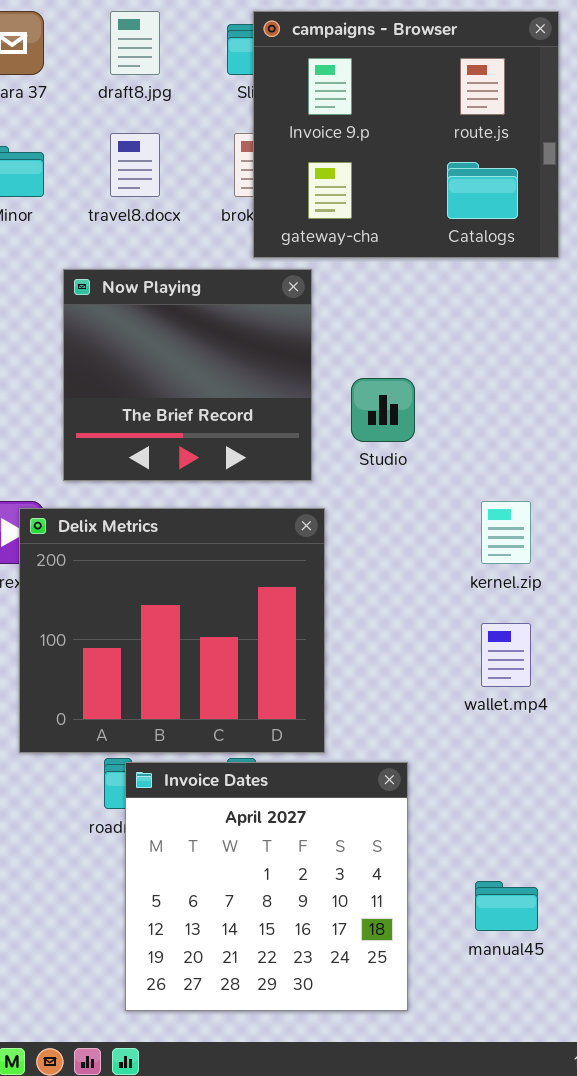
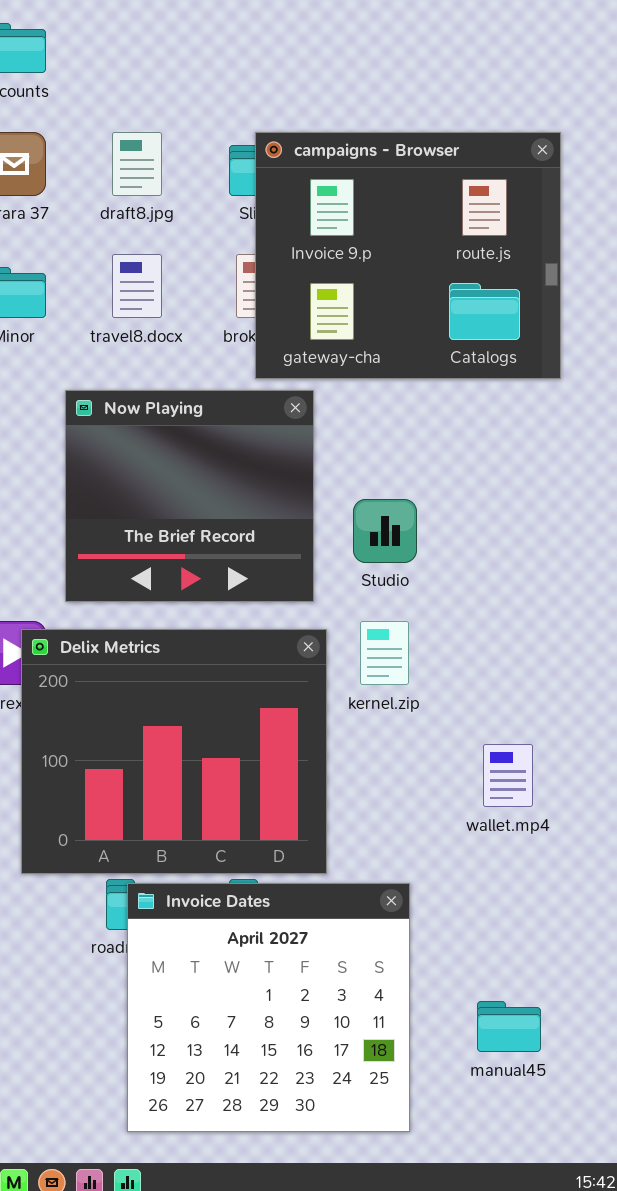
kernel.zip: [481,501,531,564] -> [360,621,409,685], moved

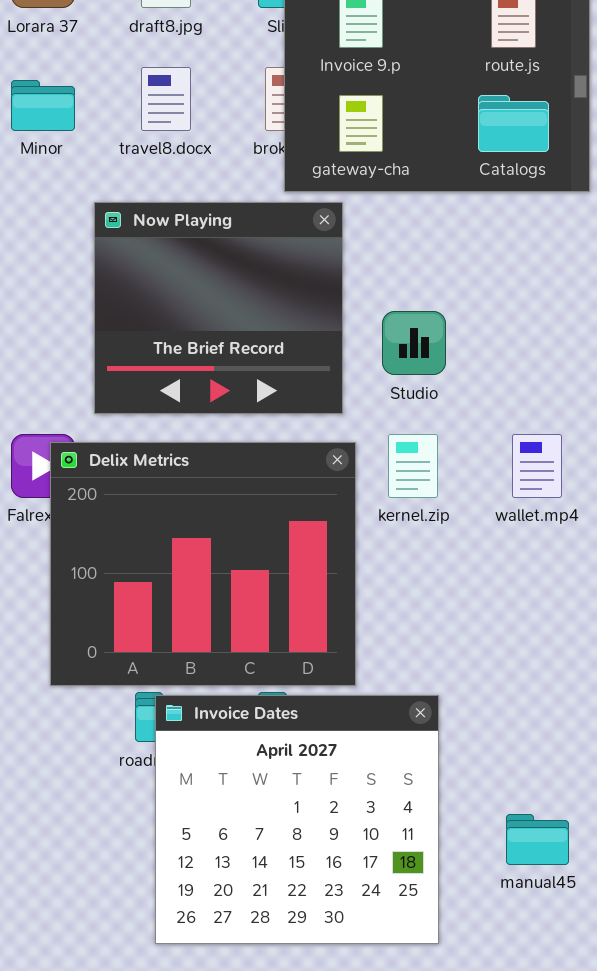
wallet.mp4: [483,744,533,807] -> [512,434,562,498], moved

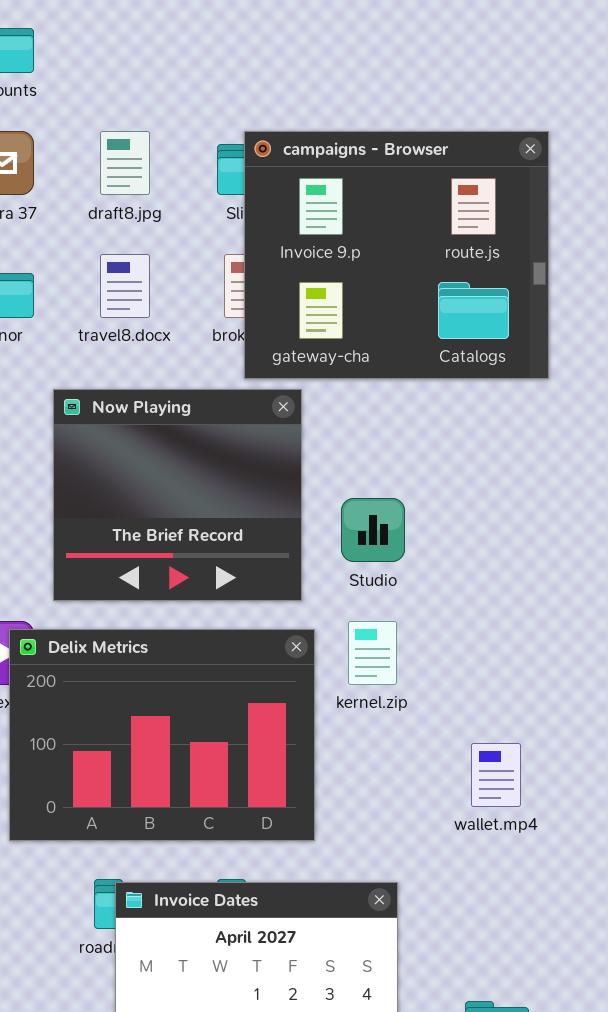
wallet.mp4: [512,434,562,498] -> [471,743,521,807], moved
Delix Metrics: [50,442,356,686] -> [9,629,315,841], resized

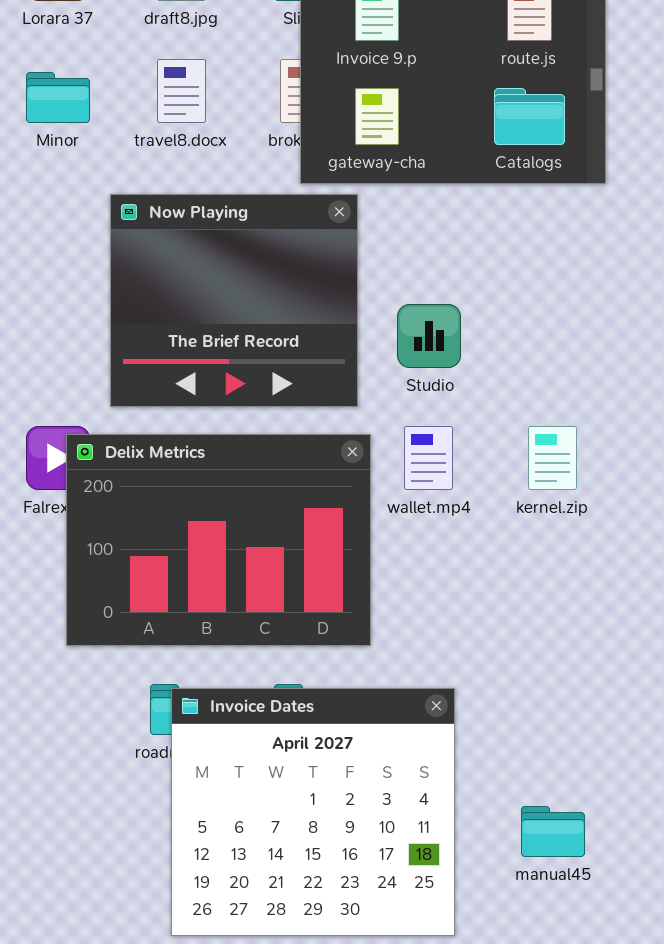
kernel.zip: [348,621,397,685] -> [528,426,577,490], moved
wallet.mp4: [471,743,521,807] -> [404,426,453,490], moved

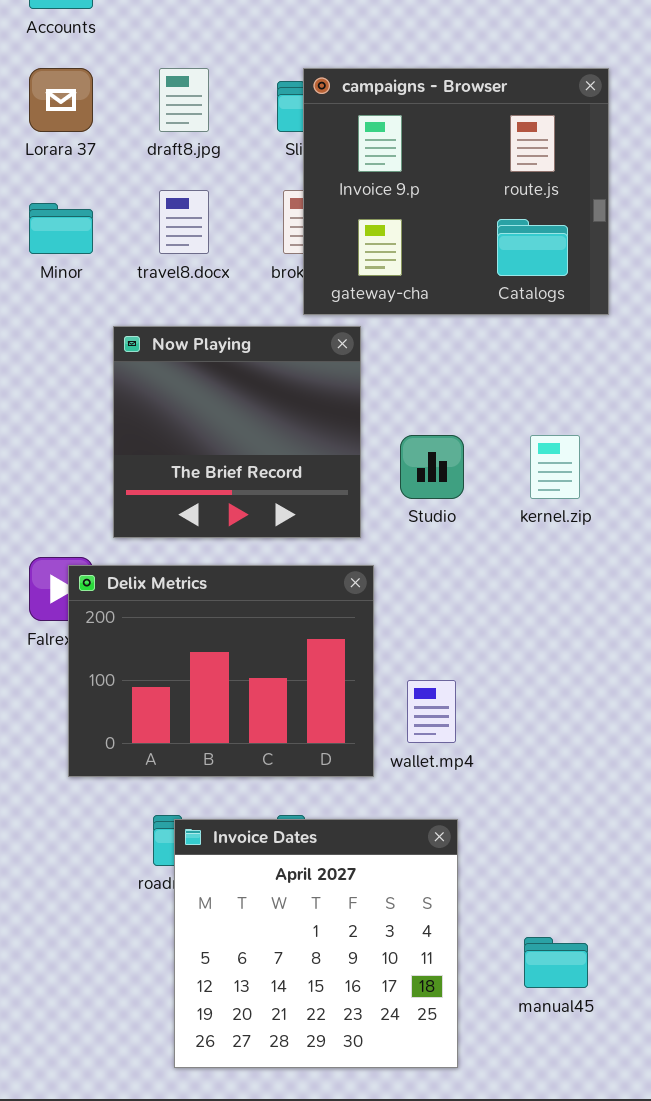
wallet.mp4: [404,426,453,490] -> [407,680,456,743], moved
kernel.zip: [528,426,577,490] -> [530,435,580,499], moved

